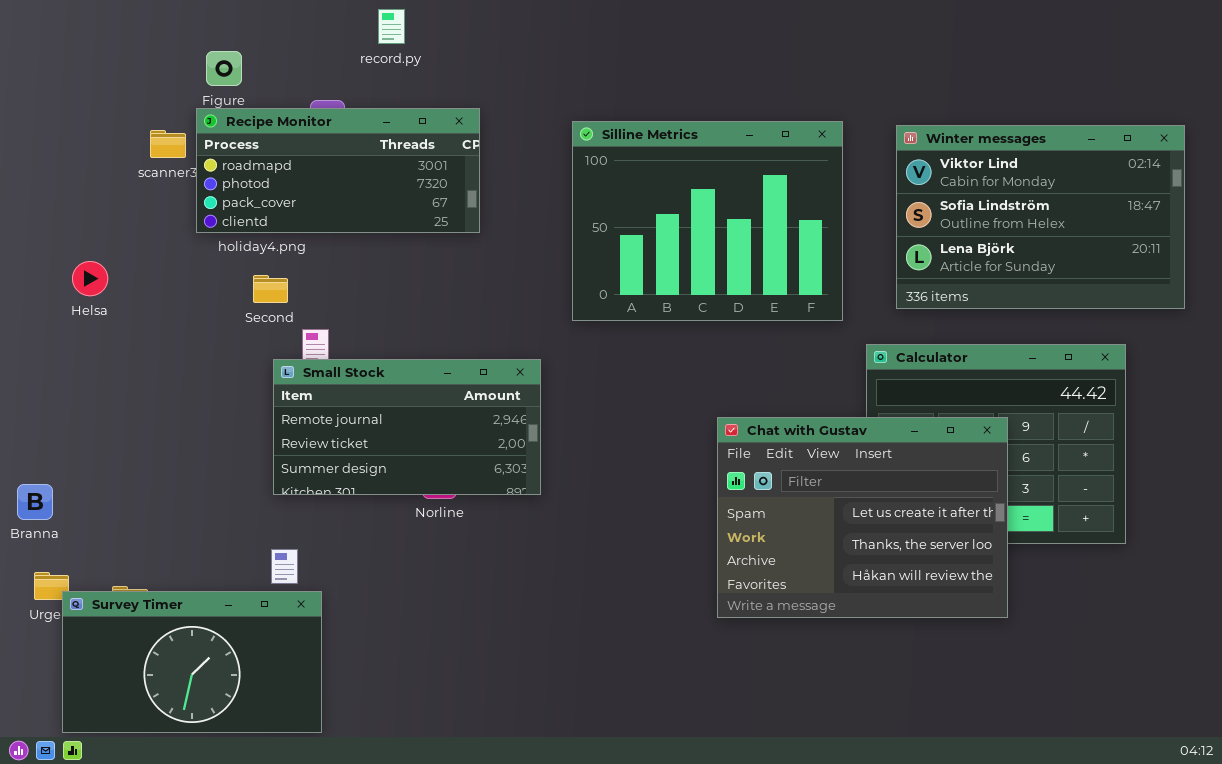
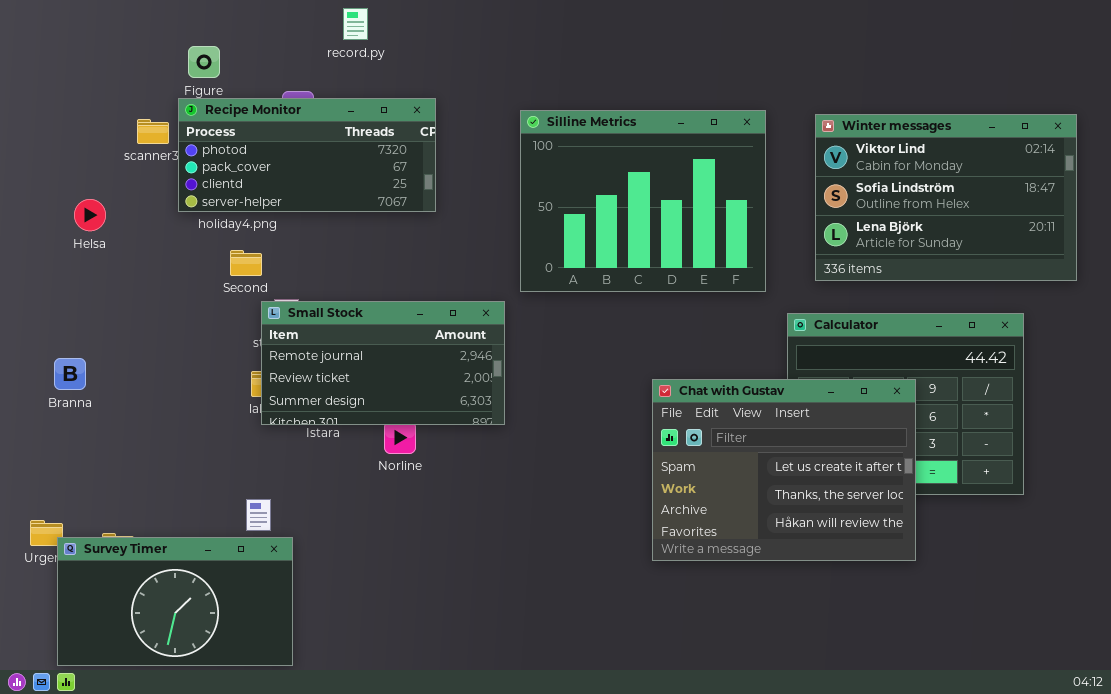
Recipe Monitor: [196,108,480,233] -> [178,98,436,212], scrolled down 1 row
Helsa: [72,261,108,296] -> [74,199,106,231], moved
Small Stock: [273,359,541,495] -> [261,301,505,425], moved
Branna: [17,484,53,520] -> [54,358,86,390], moved

